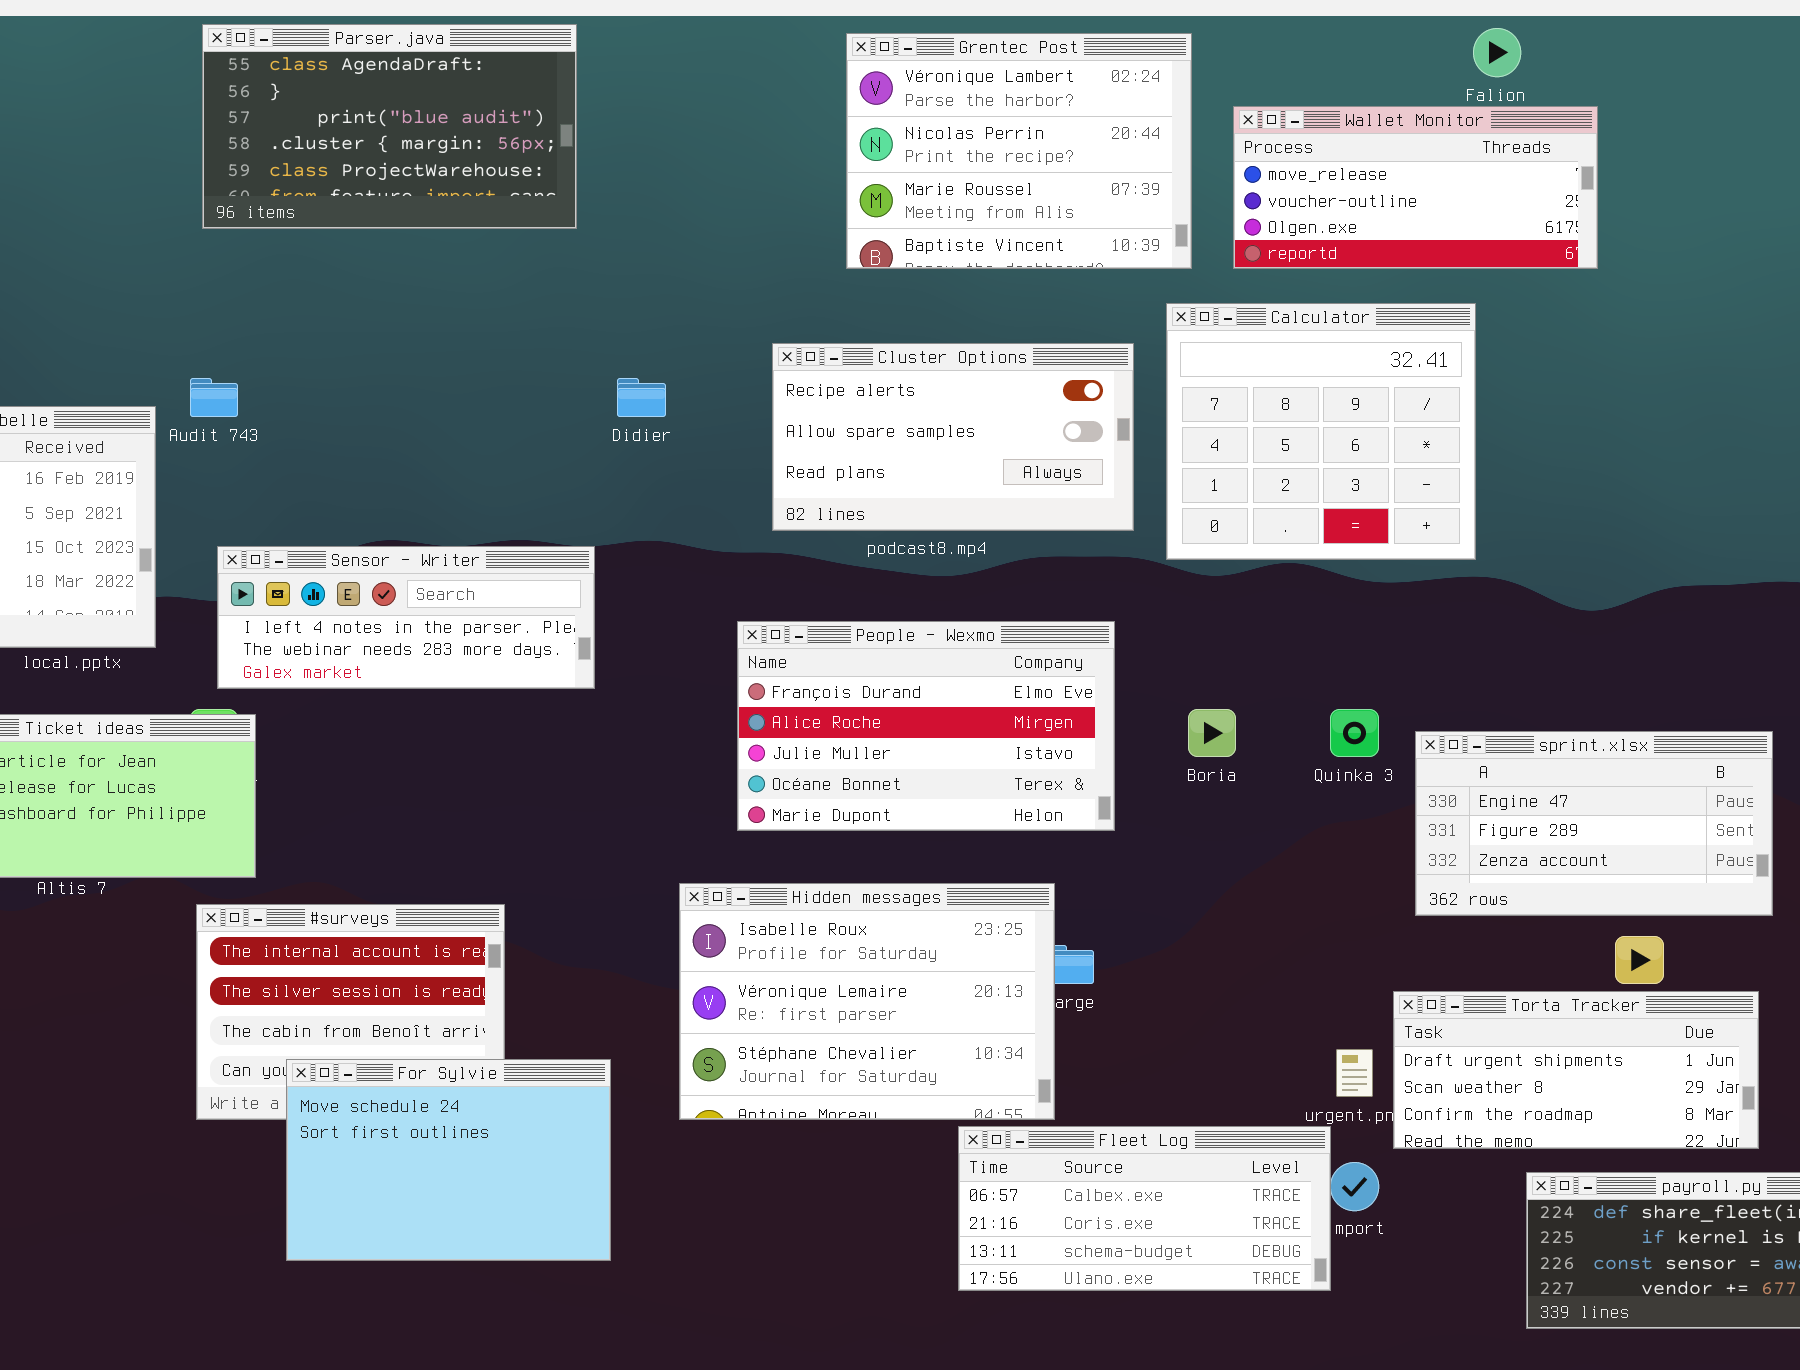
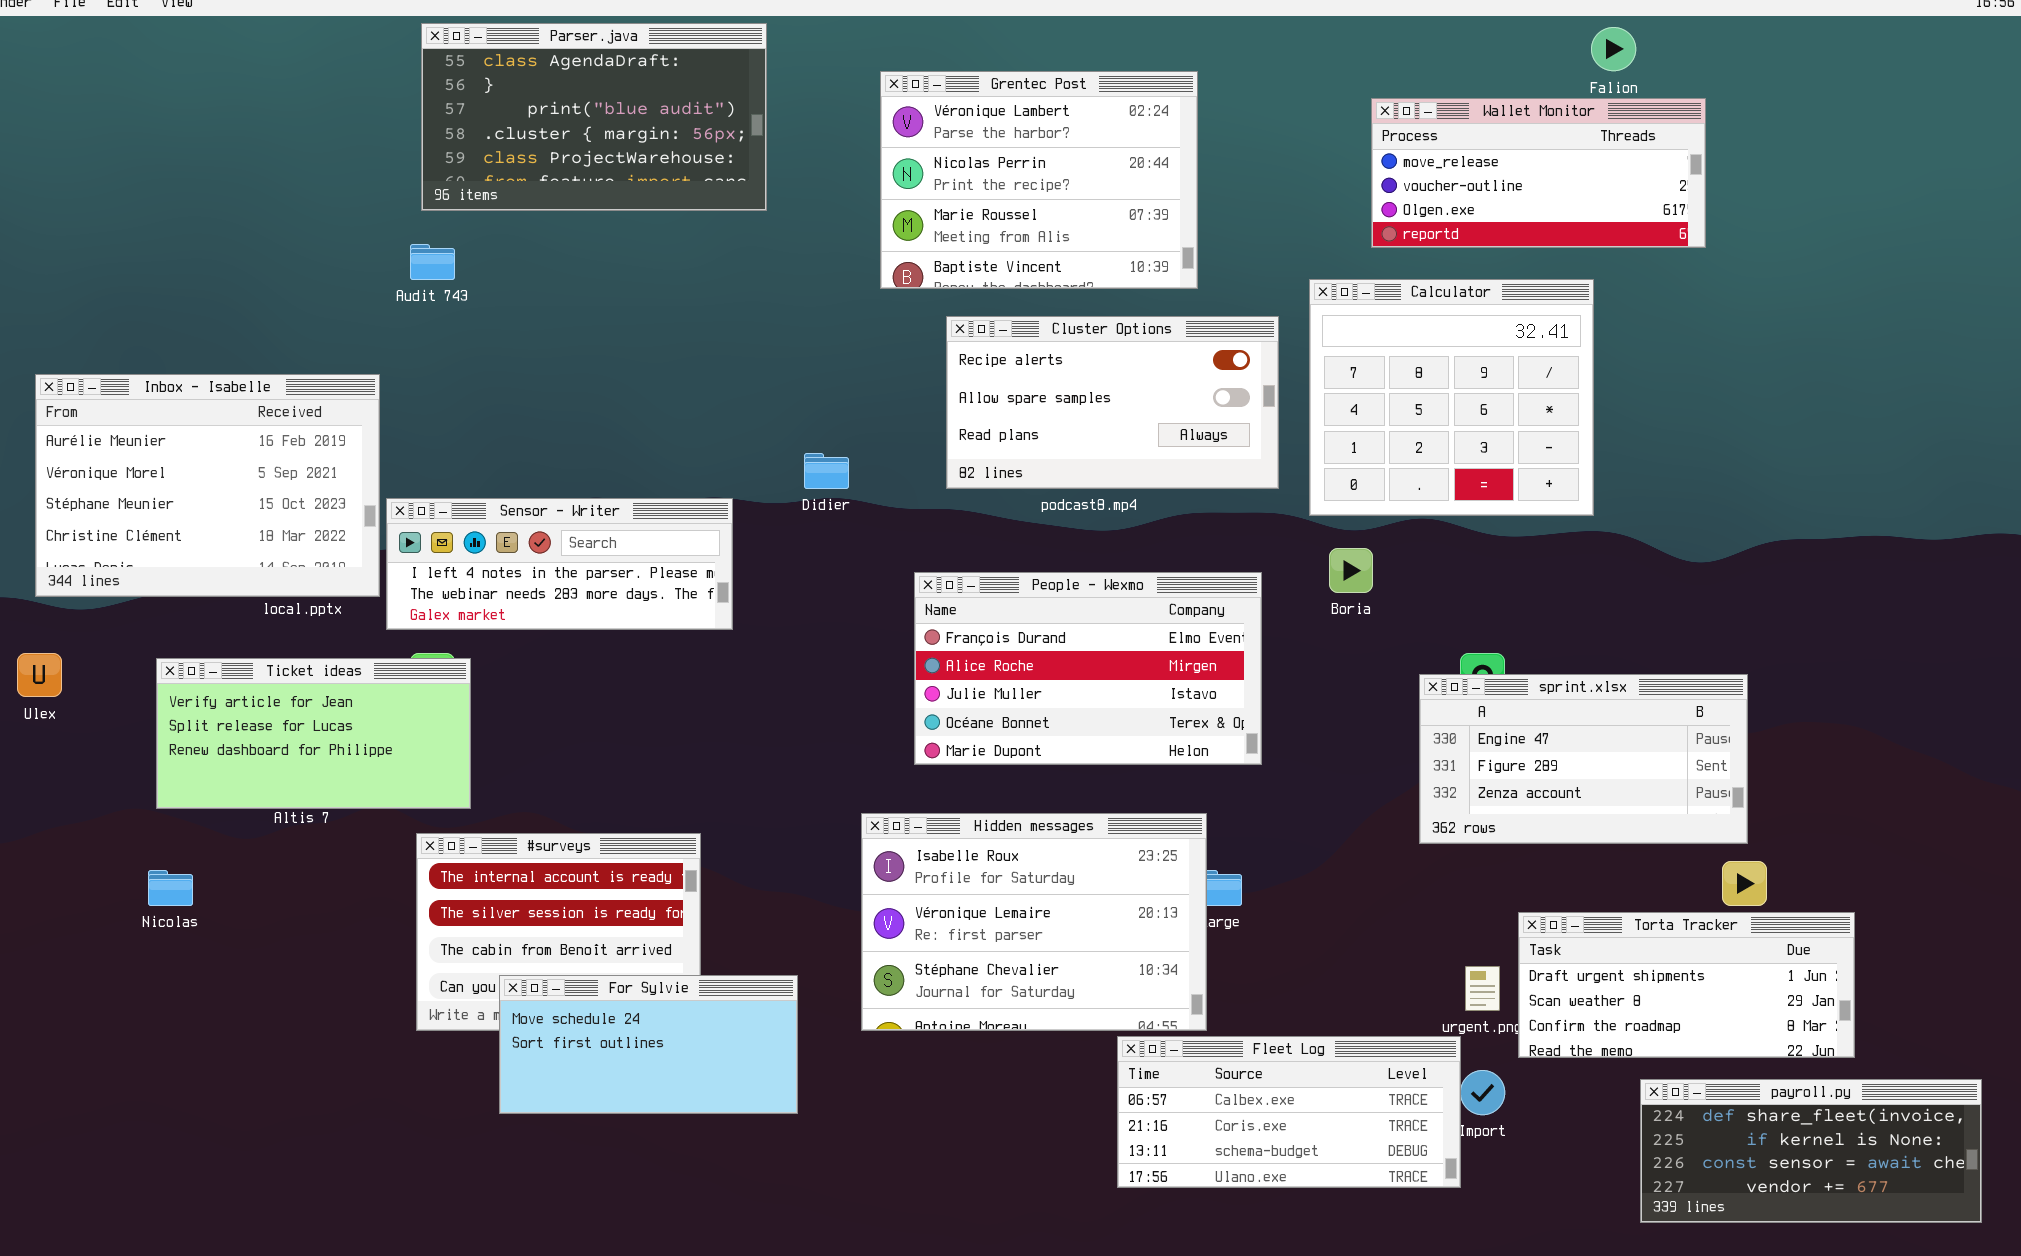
Grentec Post: [846,33,1192,269] -> [880,71,1198,289], moved
Audit 743: [190,378,238,417] -> [410,244,455,280], moved
Didier: [617,378,666,417] -> [804,453,849,489], moved
Sensor - Writer: [217,546,595,689] -> [386,498,733,630], moved
Boria: [1188,709,1236,757] -> [1329,548,1373,593], moved
sprint.xlsx: [1415,731,1773,916] -> [1419,674,1748,844], moved
For Sylvie: [286,1059,611,1261] -> [499,975,798,1114], resized

